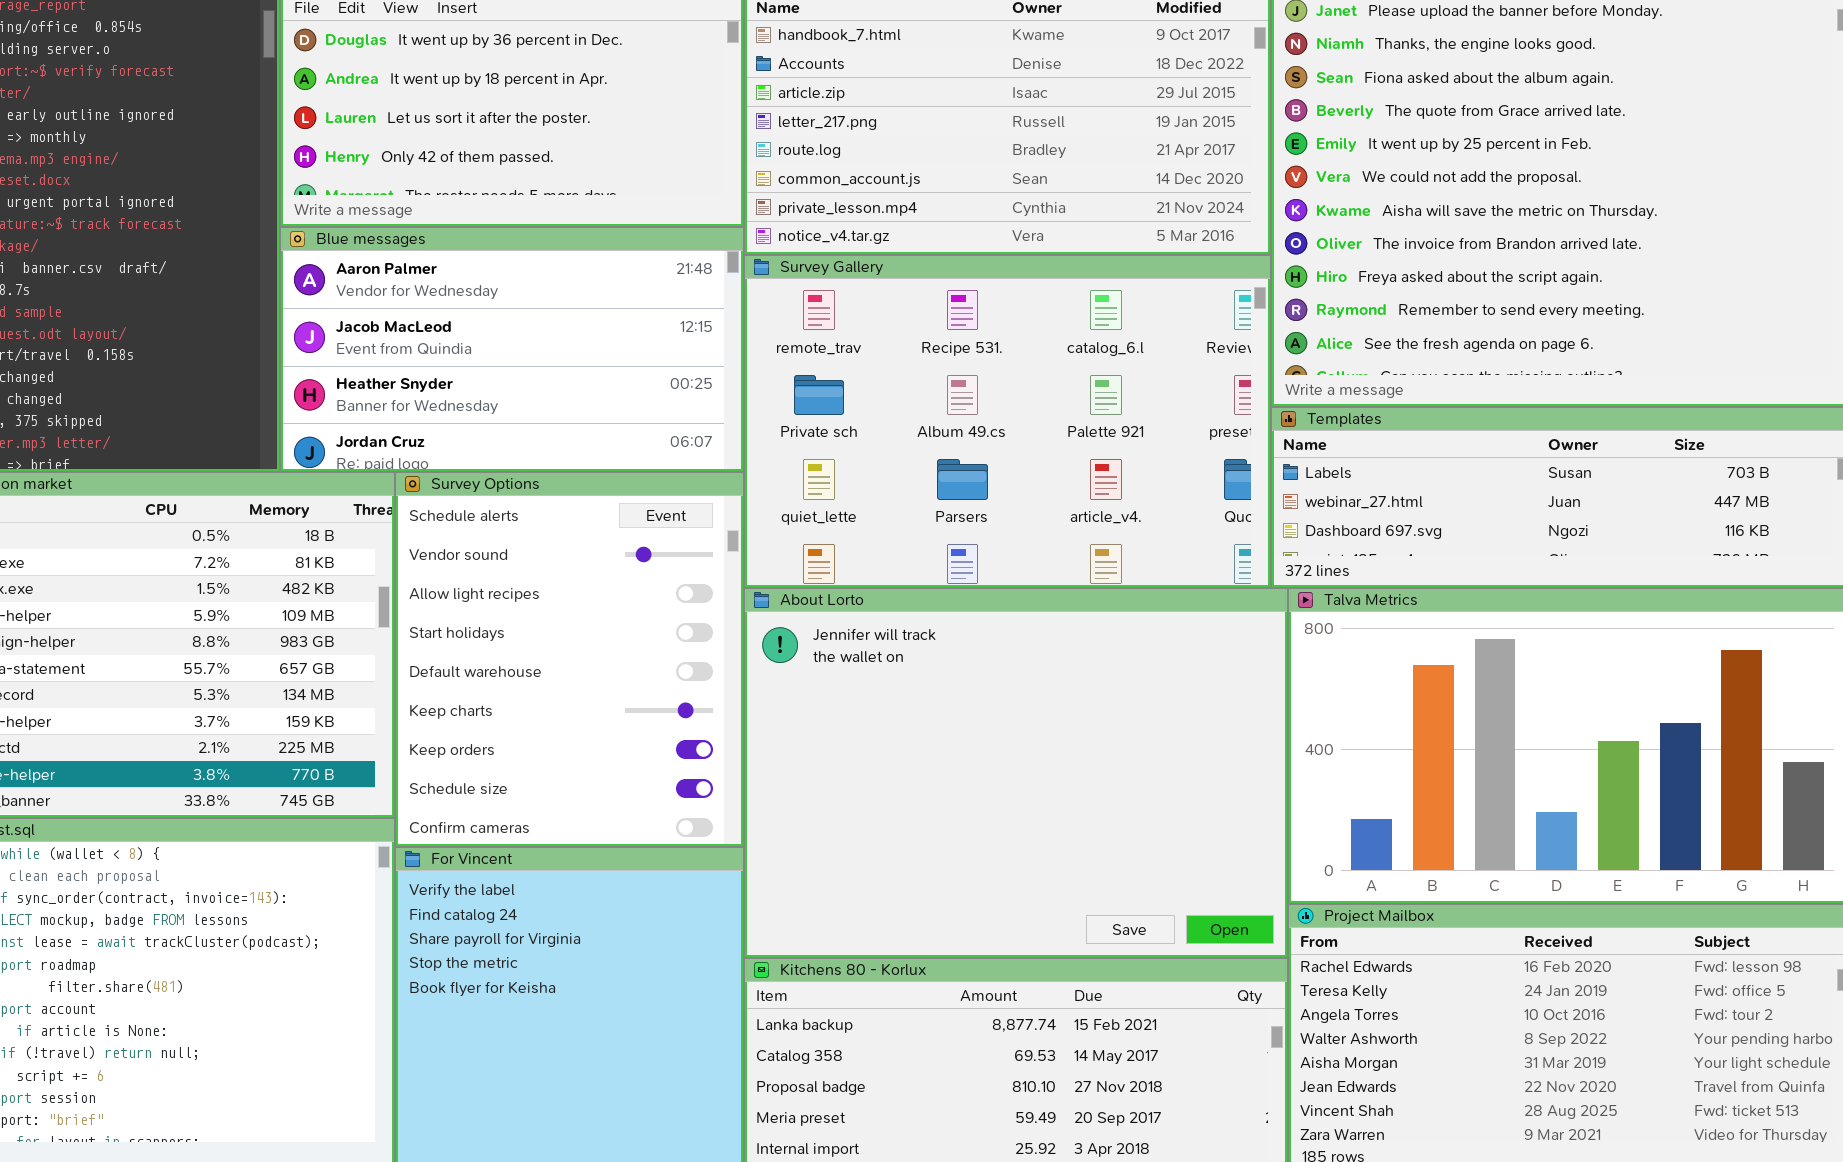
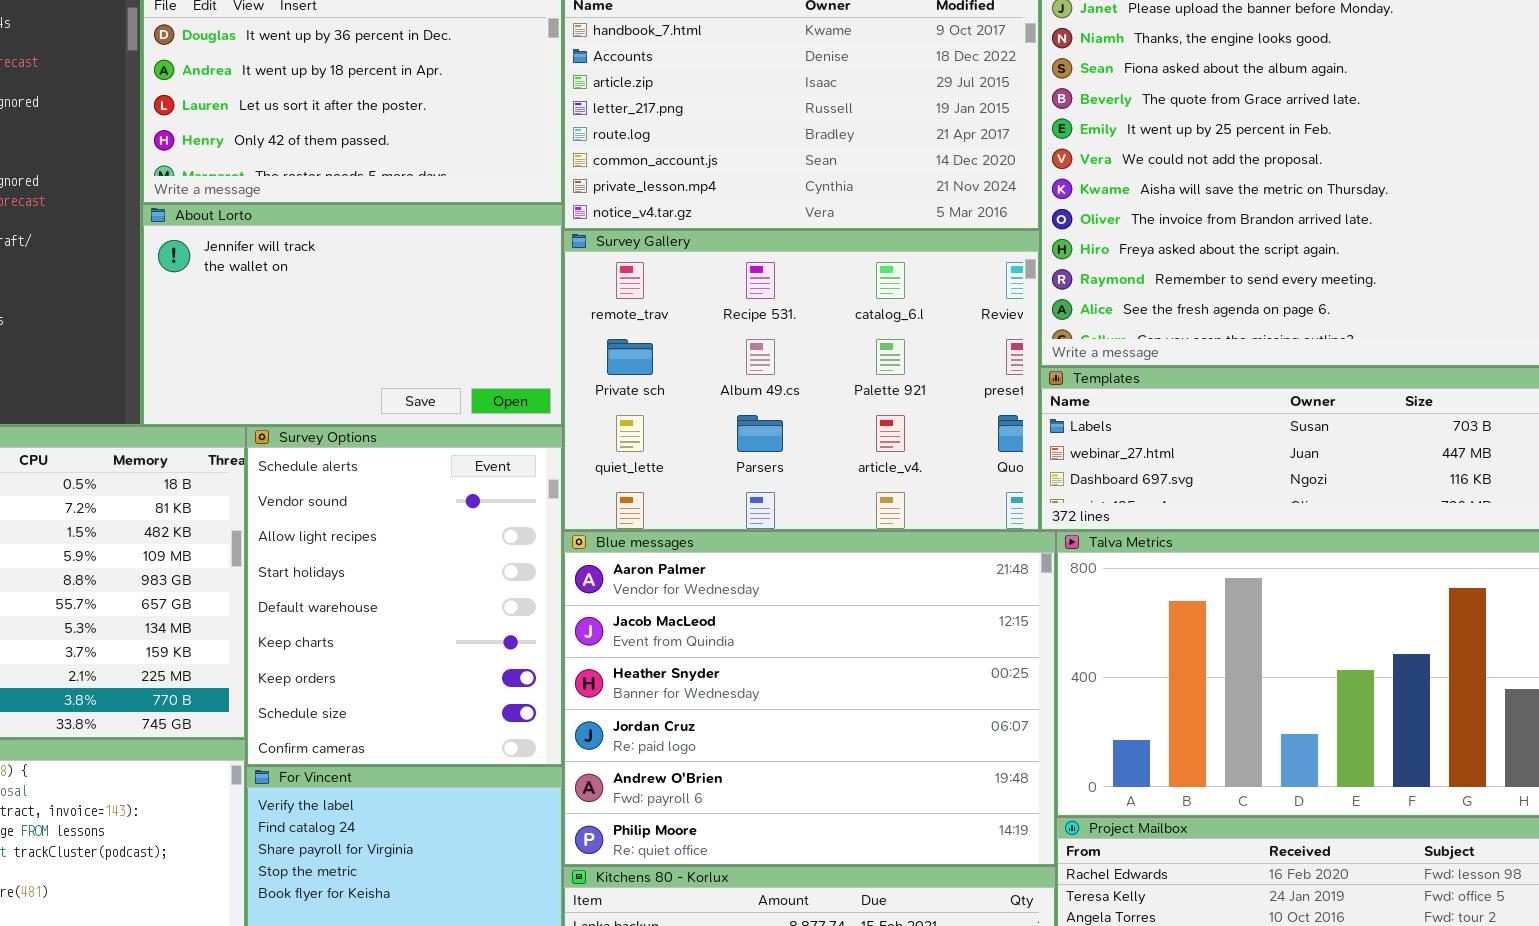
Blue messages: [280,227,744,472] -> [563,531,1056,866], moved, resized
About Lorto: [744,588,1288,958] -> [142,204,563,426], moved, resized

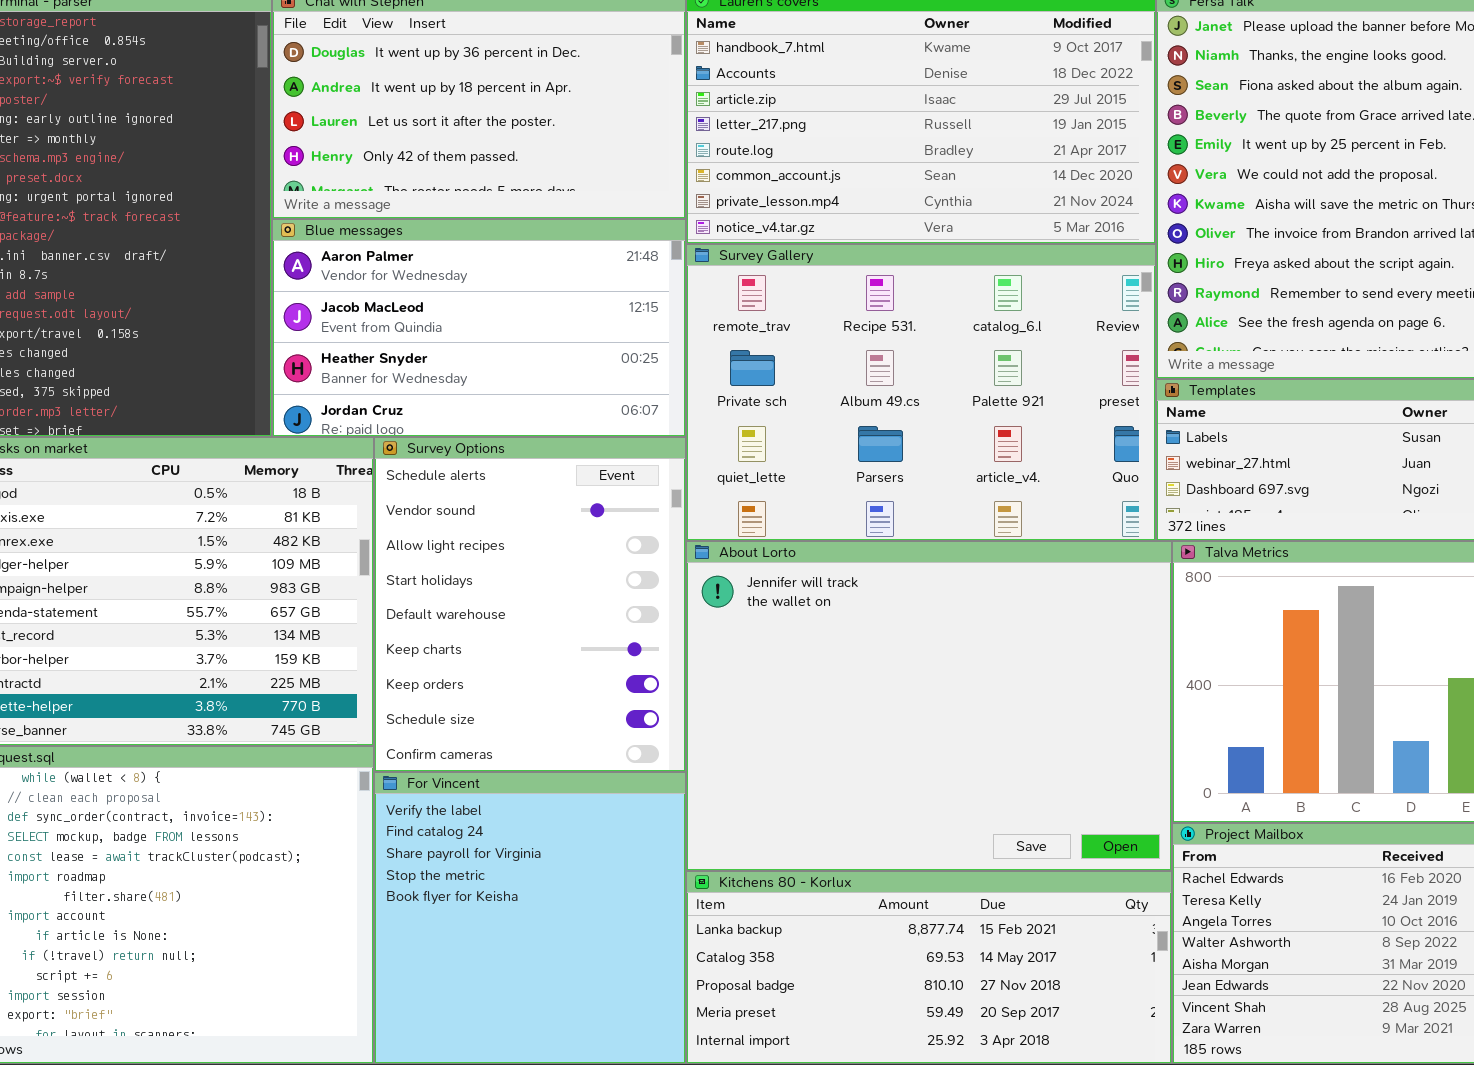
About Lorto: [142,204,563,426] -> [686,541,1172,871], moved, resized
Blue messages: [563,531,1056,866] -> [272,219,686,437], moved, resized

